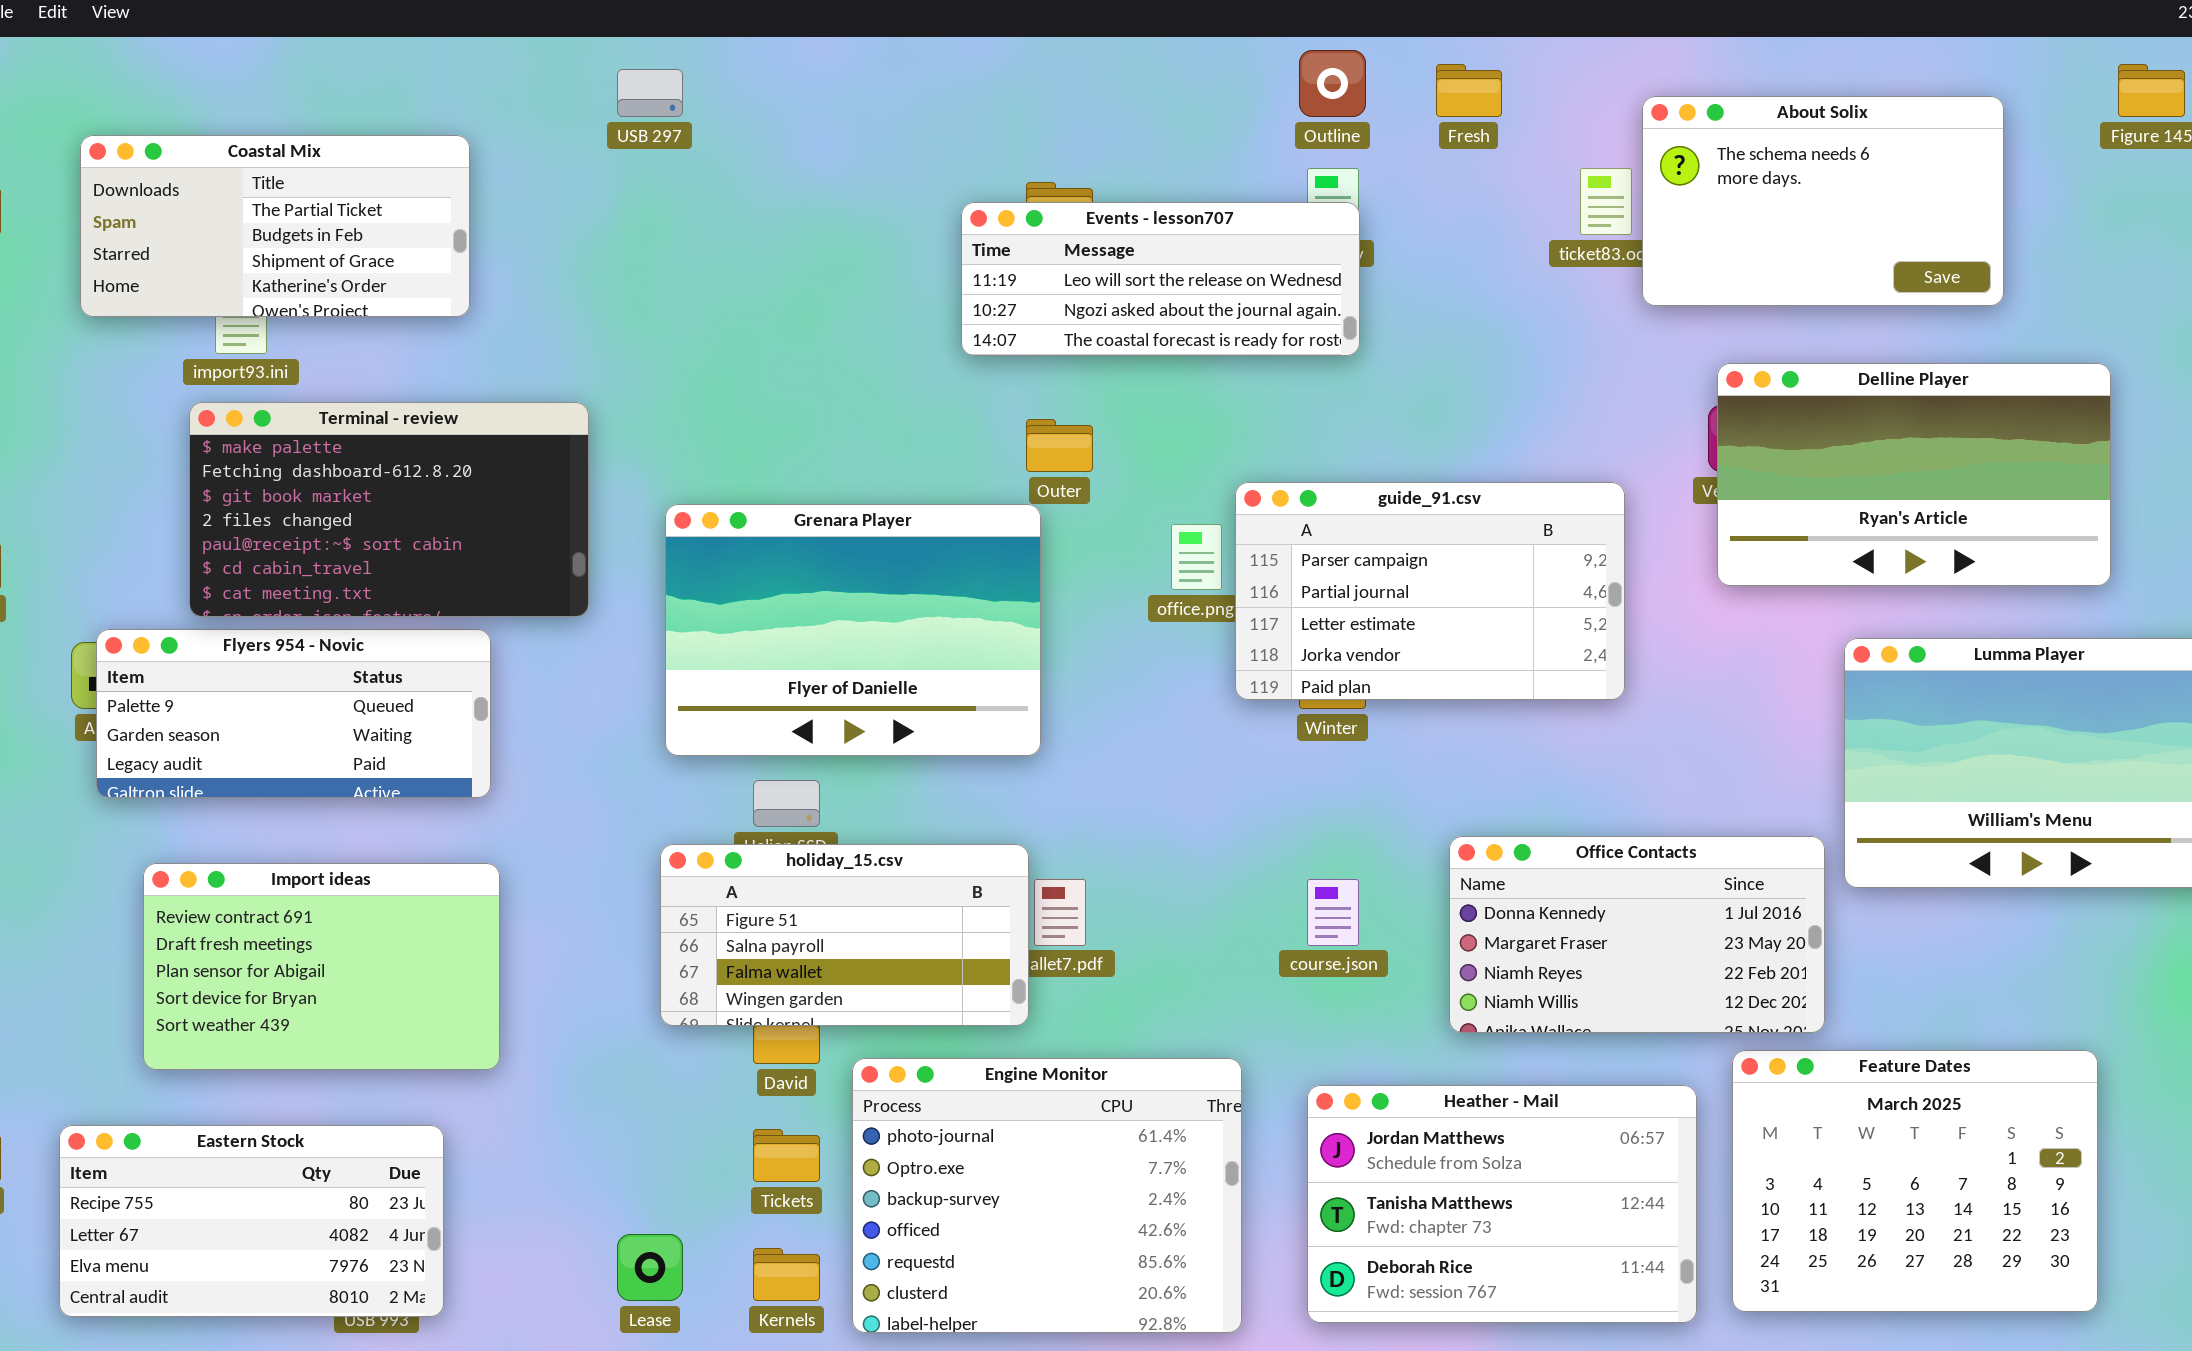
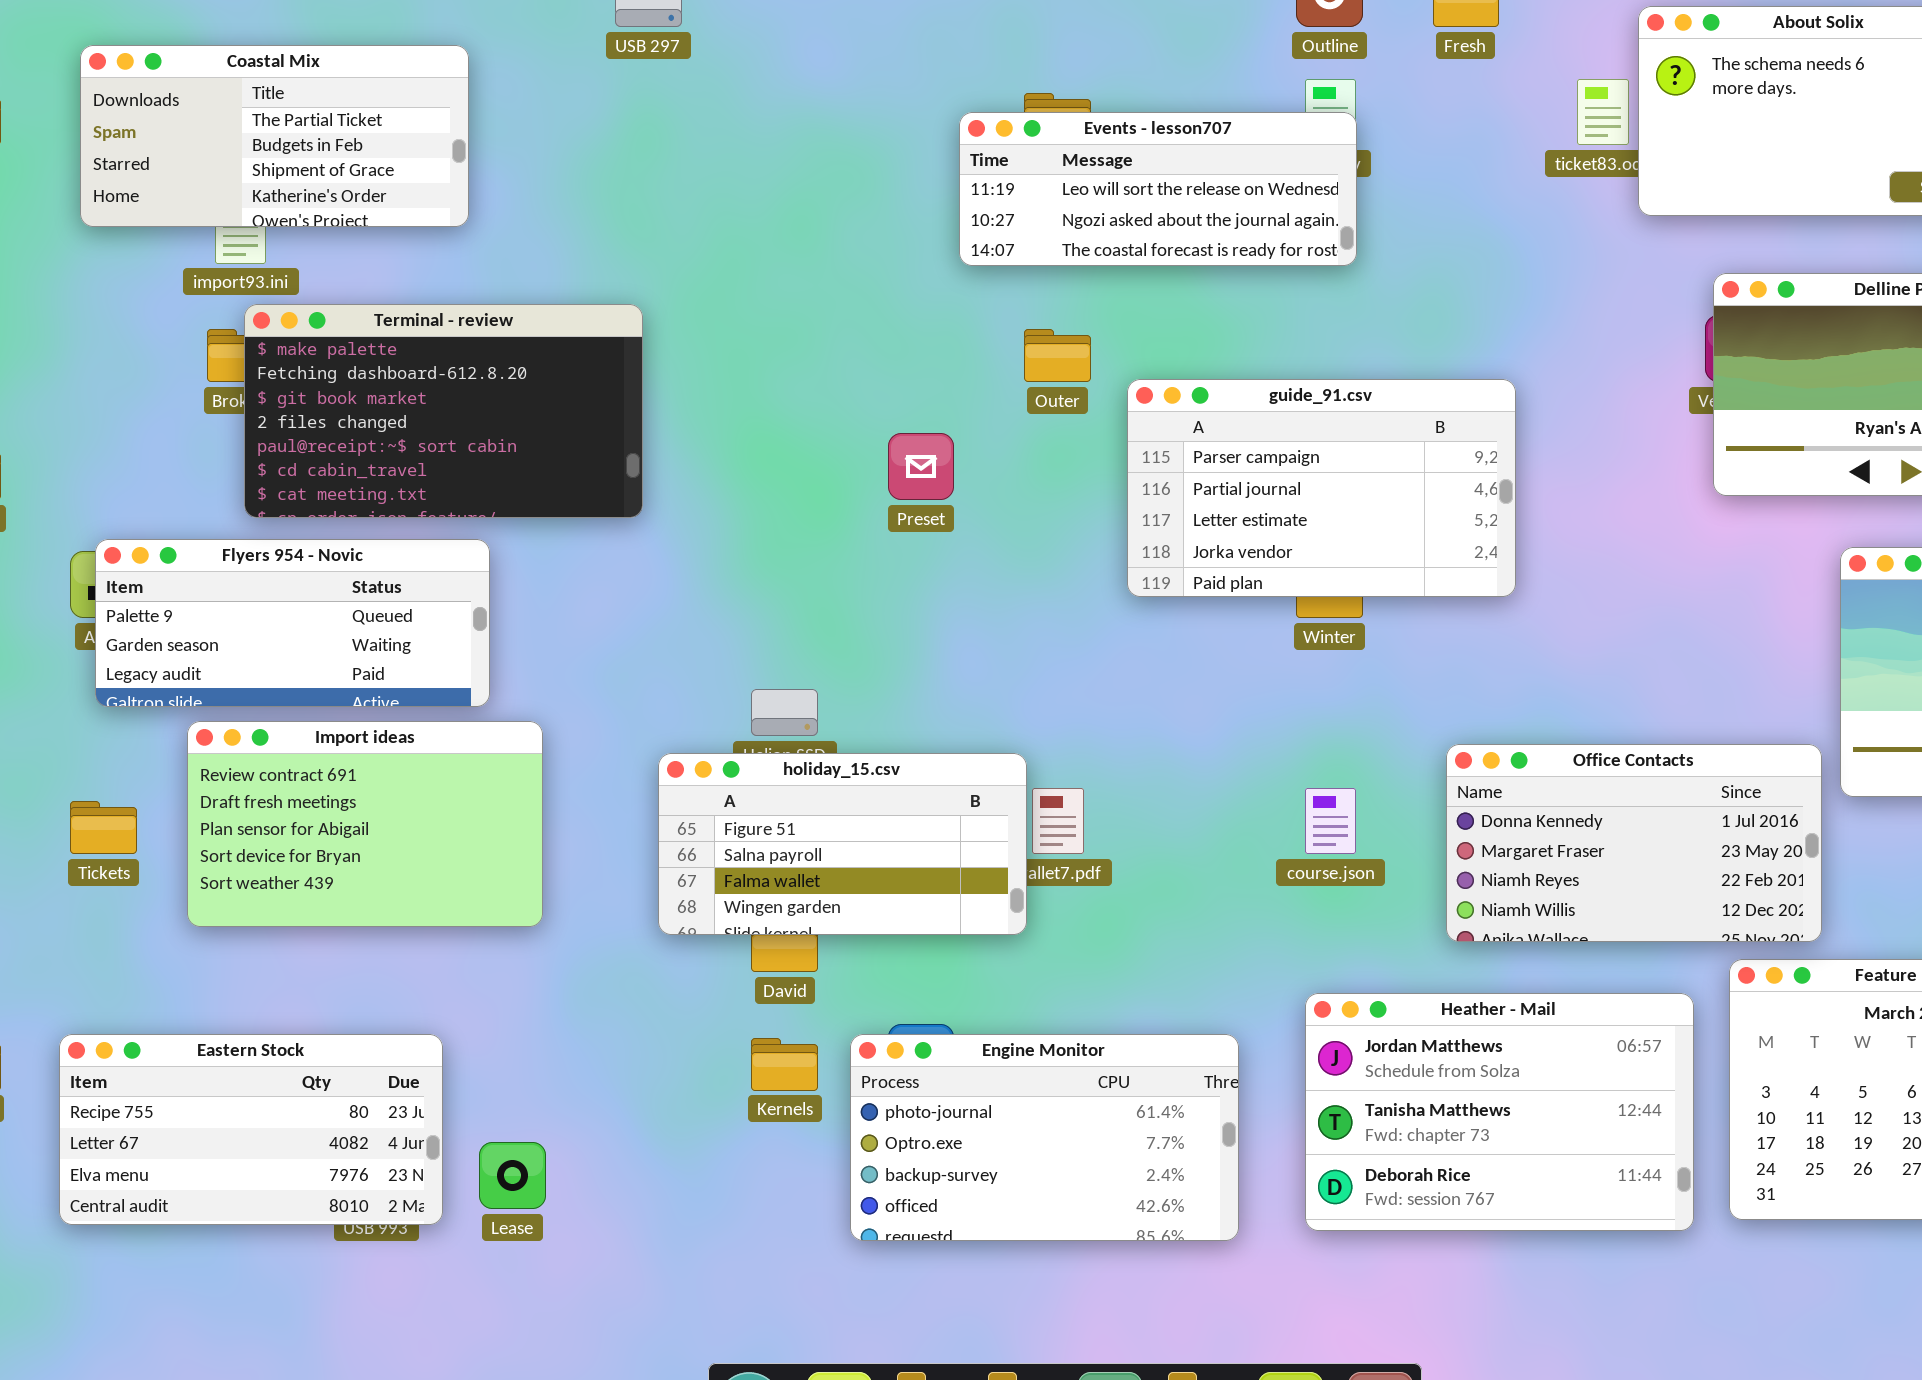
Terminal - review: [189,402,589,617] -> [244,304,643,518], moved
guide_91.csv: [1235,482,1625,700] -> [1127,379,1516,597], moved
Grenara Player: [665,504,1041,756] -> none, closed
Import ideas: [143,863,500,1070] -> [187,721,543,927], moved
Engine Monitor: [852,1058,1242,1333] -> [850,1034,1239,1241], resized
Tickets: [753,1129,820,1182] -> [70,801,137,854], moved
Lease: [617,1234,683,1301] -> [479,1142,546,1209], moved
Kernels: [753,1248,820,1301] -> [751,1038,818,1091], moved

